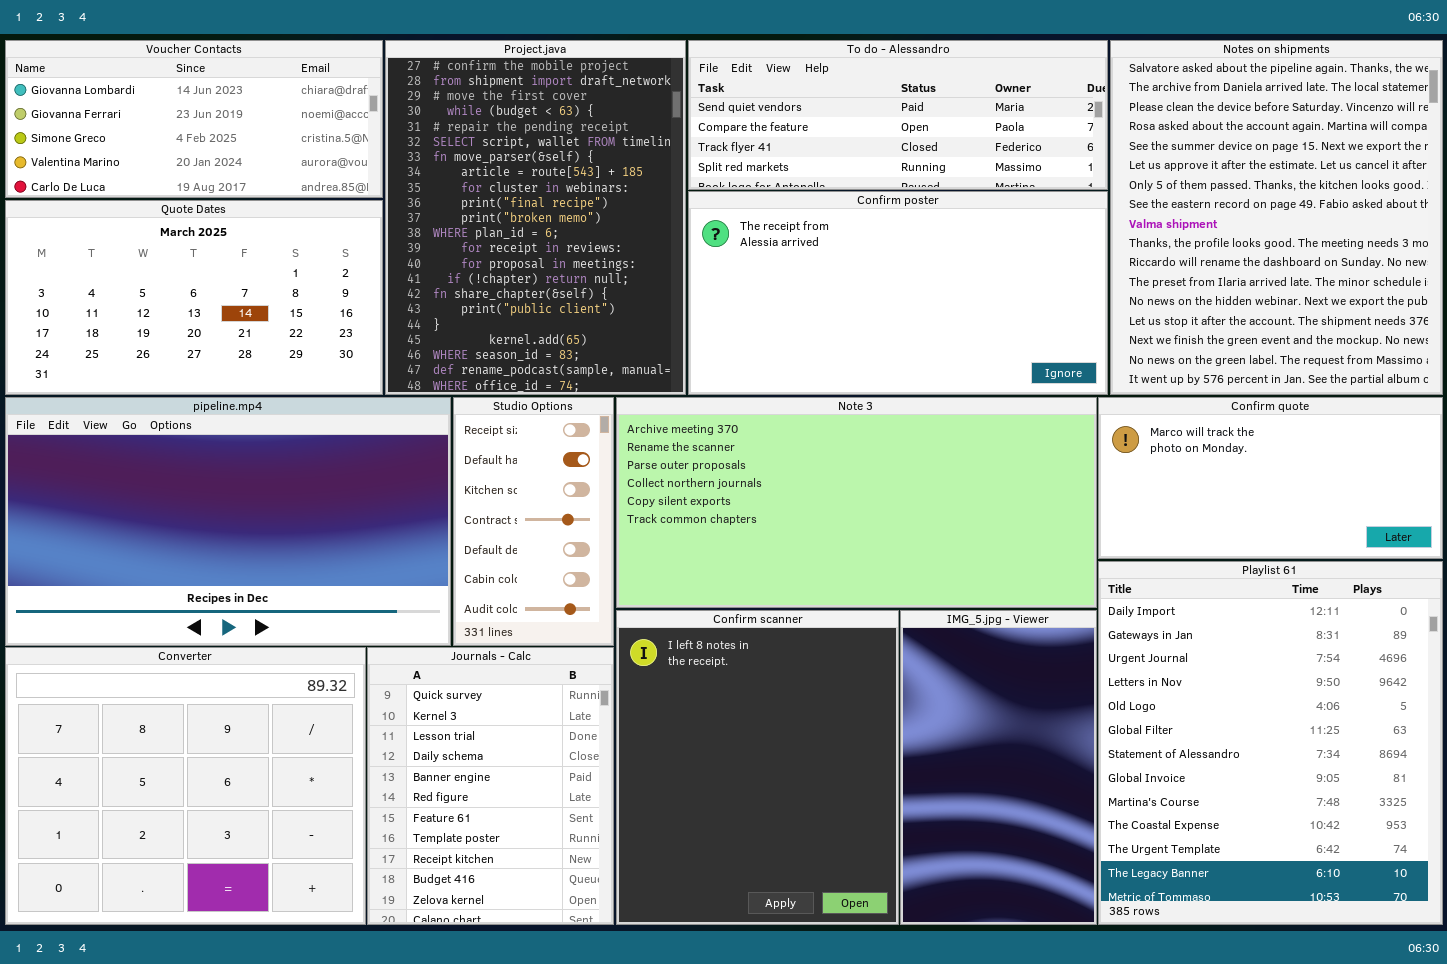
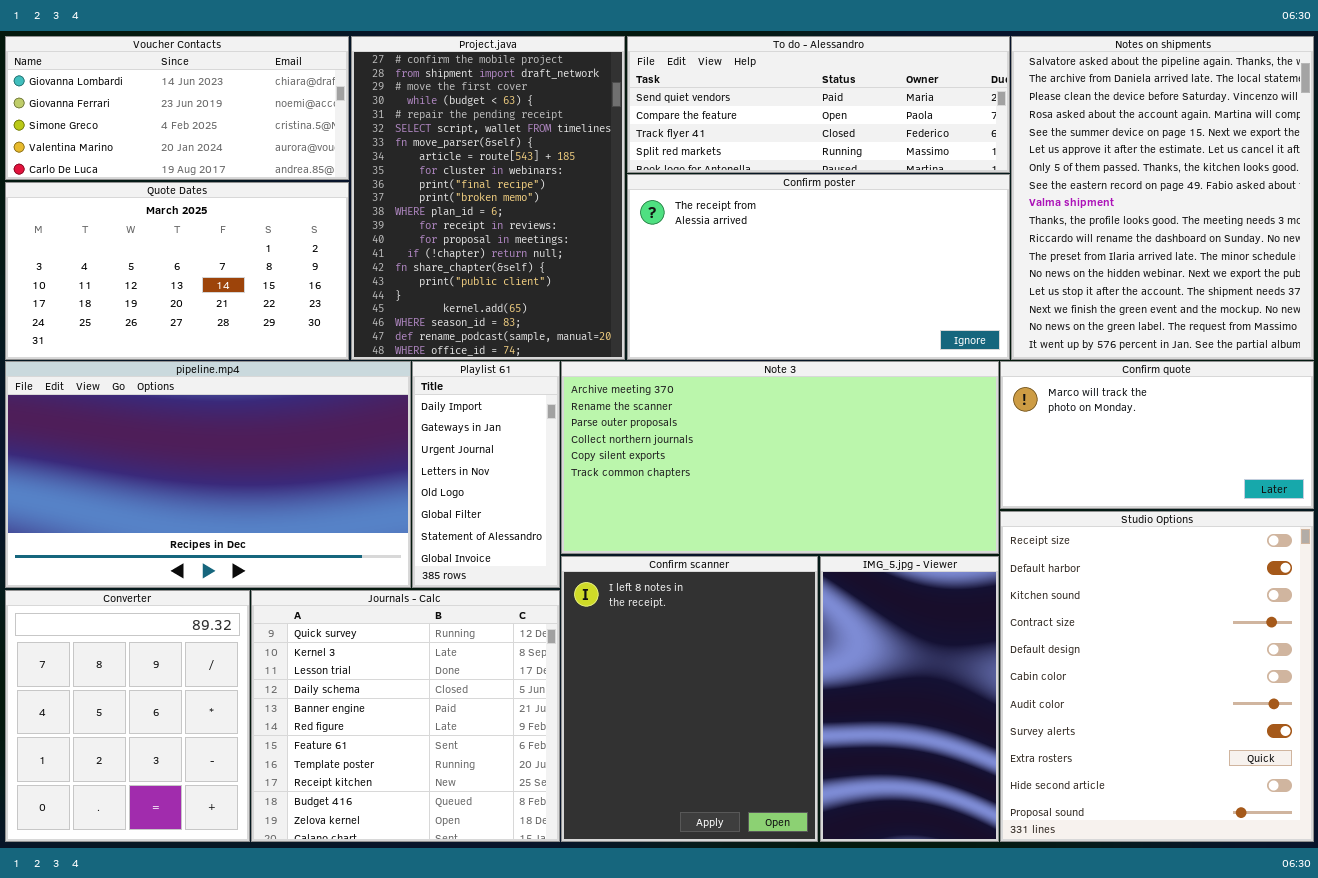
Studio Options: [453,397,614,646] -> [1000,511,1314,842], moved, resized
Playlist 61: [1098,561,1443,925] -> [412,361,560,588], moved, resized
Converter: [5,647,366,925] -> [5,590,250,842], resized
Journals - Calc: [367,647,614,925] -> [251,590,560,842], resized

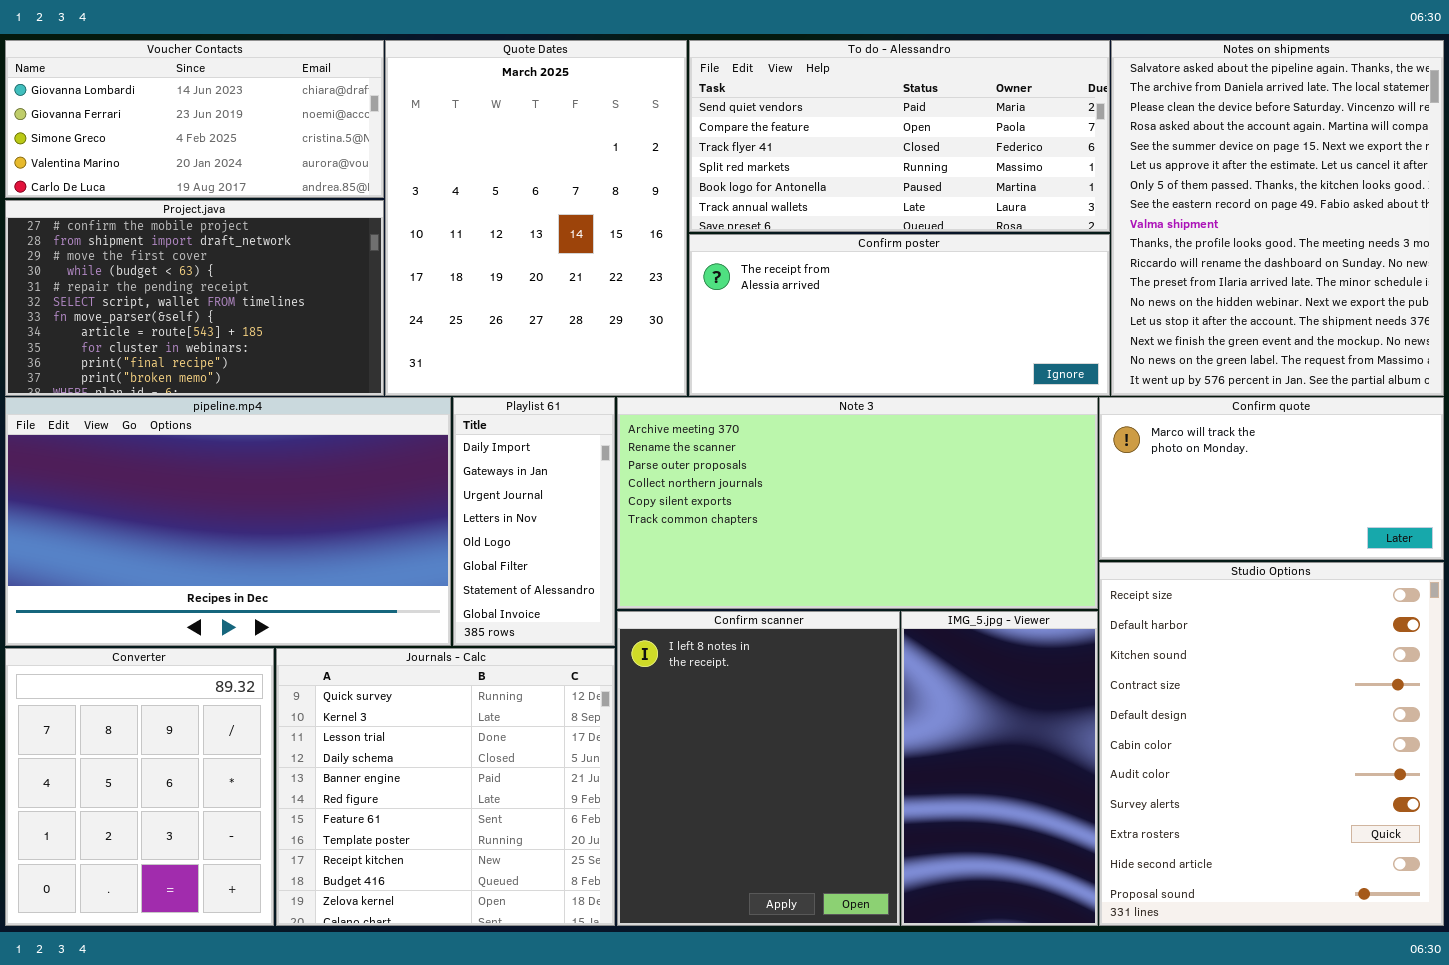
Project.java: [351,36,625,360] -> [5,200,384,396], moved, resized
To do - Alessandro: [627,36,1010,173] -> [689,40,1110,232], resized
Confirm poster: [627,174,1010,360] -> [689,234,1110,396], resized
Quote Dates: [5,182,349,360] -> [385,40,687,396], moved, resized

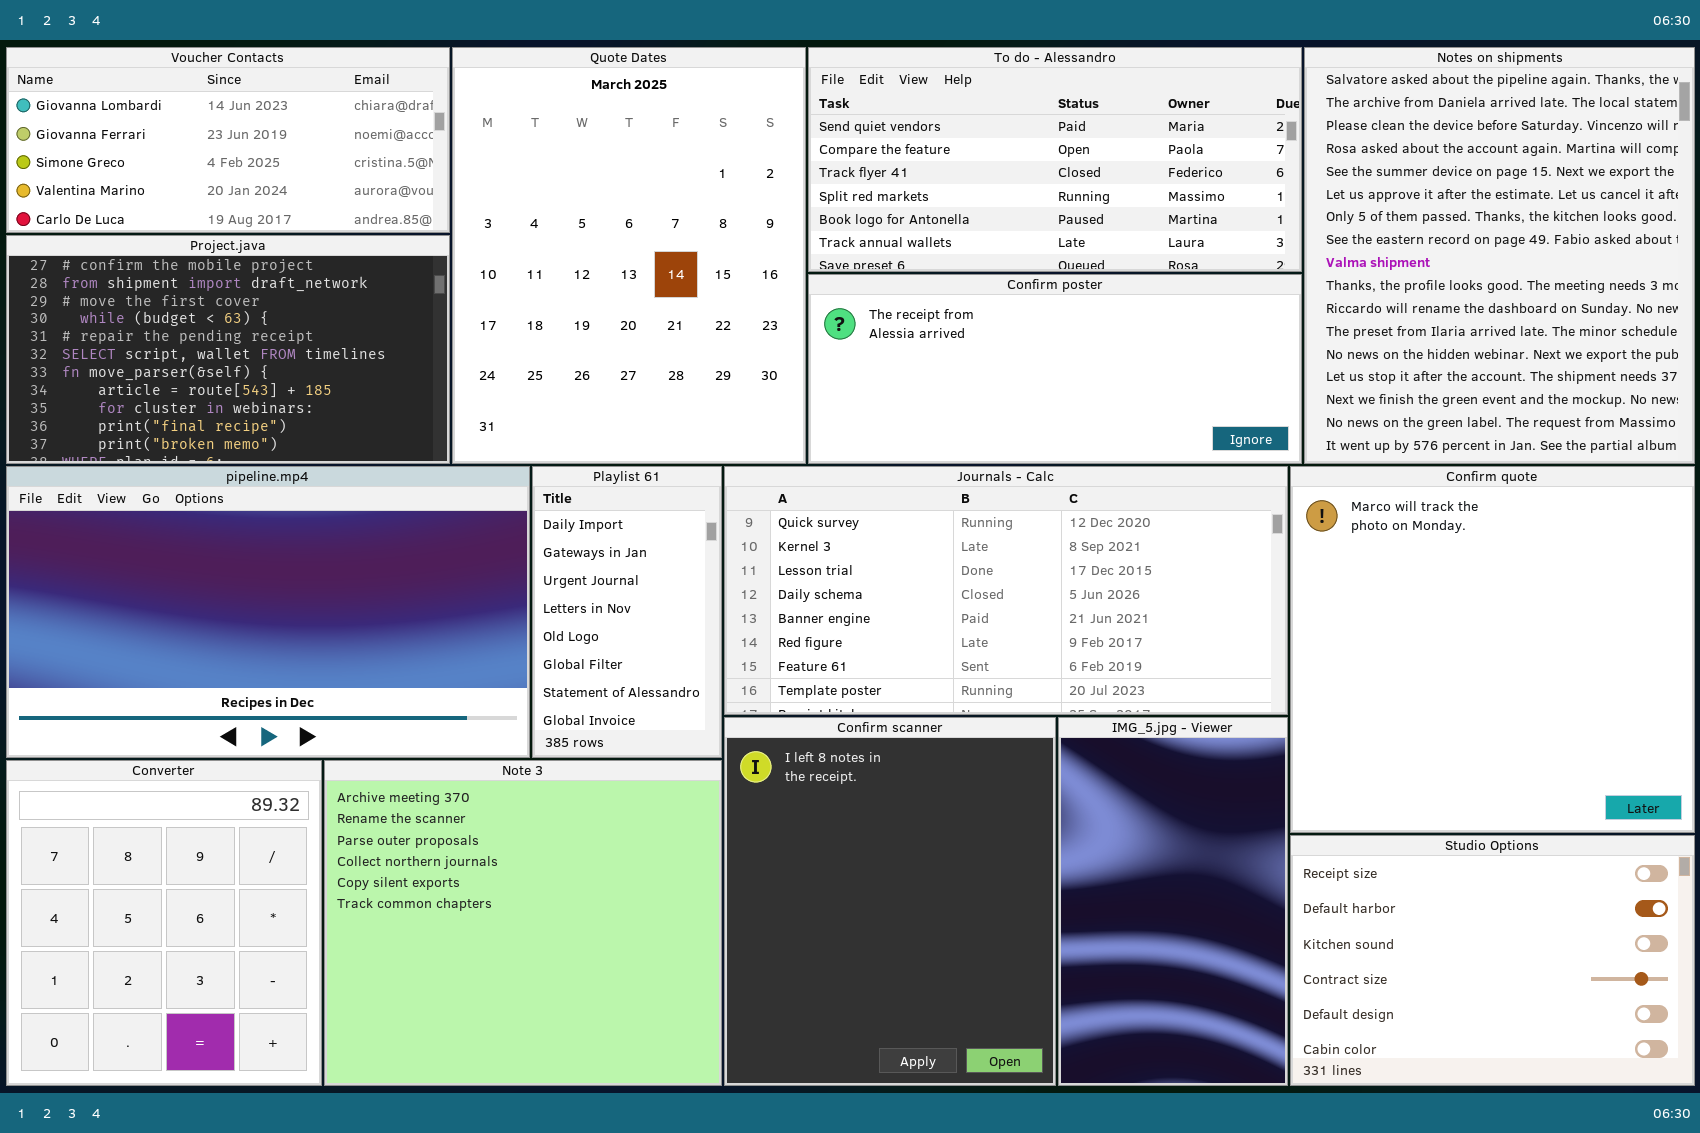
Note 3: [617,397,1098,609] -> [324,760,722,1086], moved, resized
Confirm quote: [1099,397,1444,560] -> [1290,466,1695,833], resized
Studio Options: [1099,562,1444,926] -> [1290,835,1695,1086], resized
Journals - Calc: [276,648,615,926] -> [724,466,1288,715], moved, resized

